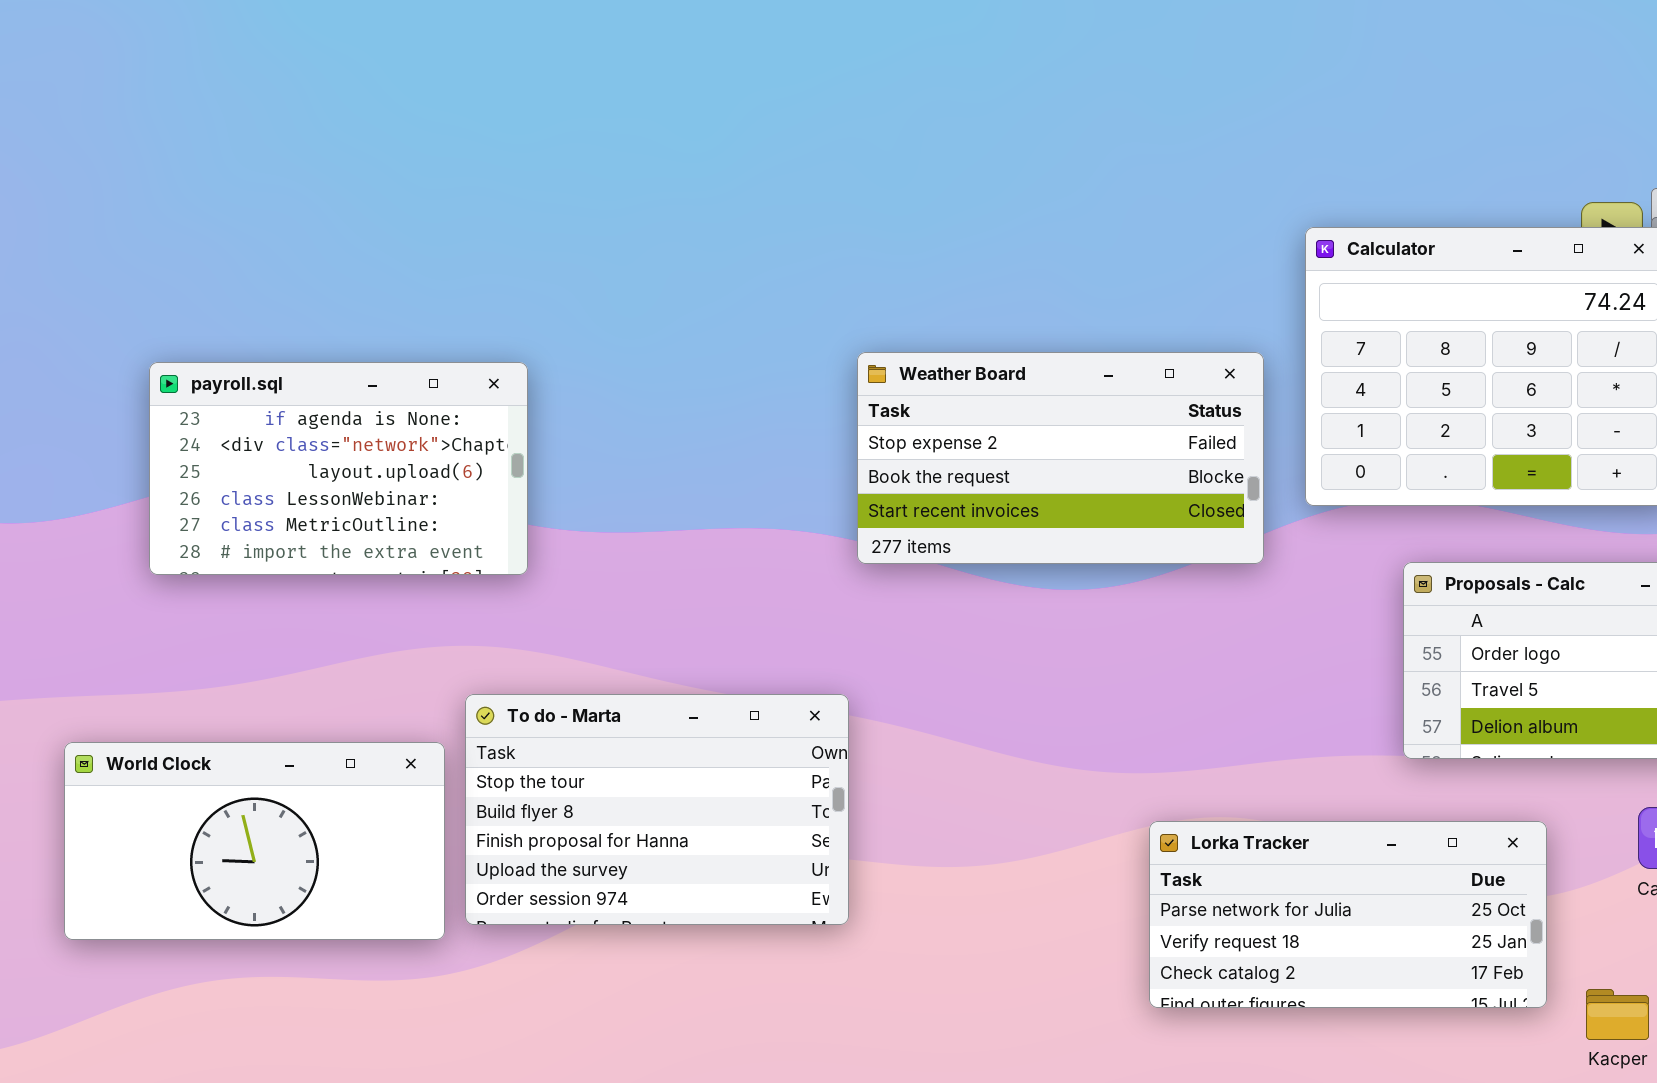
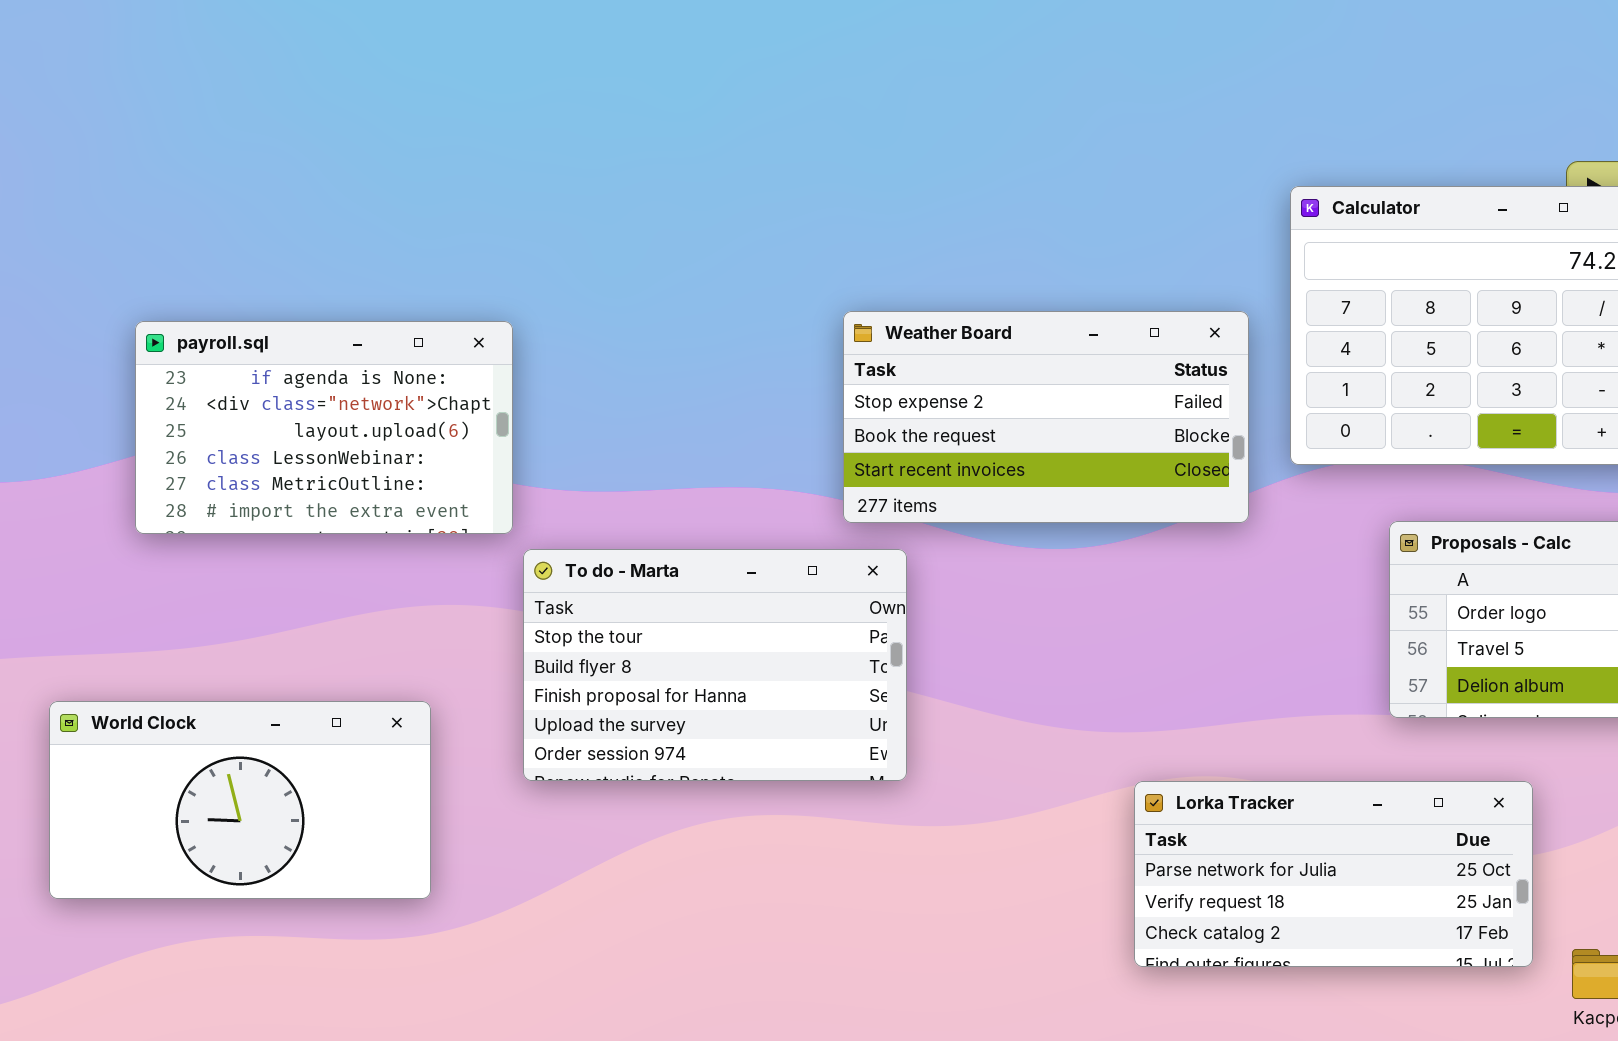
To do - Marta: [465,694,849,925] -> [523,549,907,781], moved

